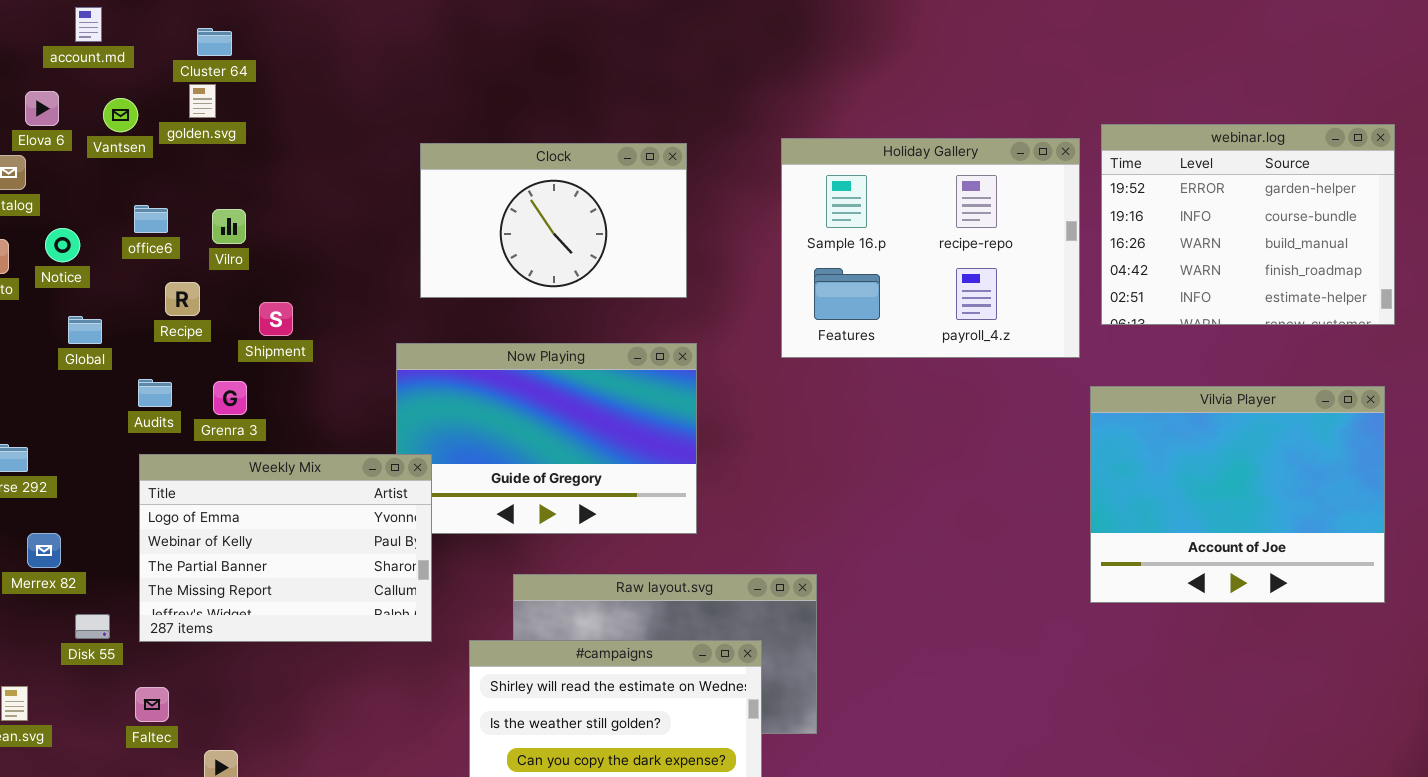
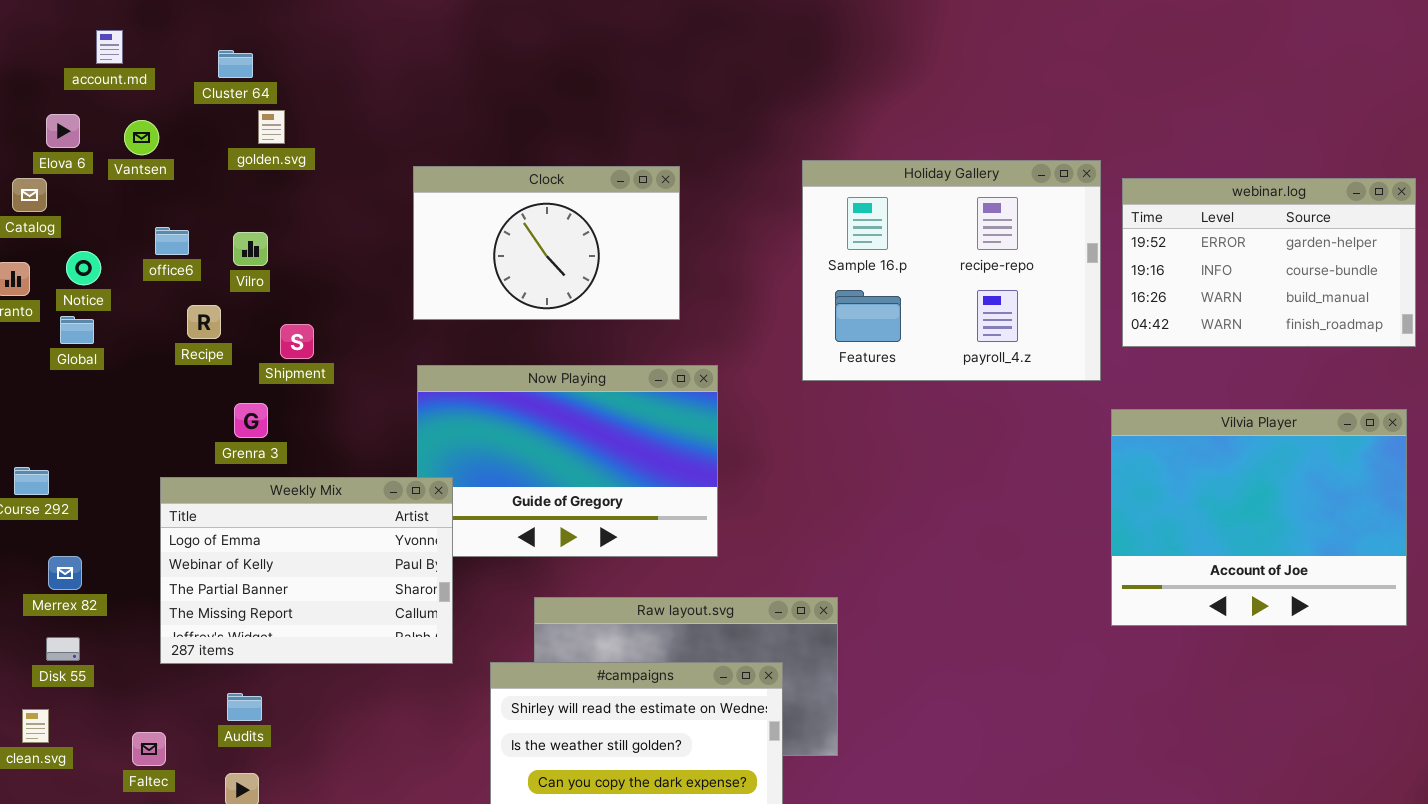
golden.svg: [189,84,216,118] -> [258,110,285,144], moved
webinar.log: [1101,124,1395,325] -> [1122,178,1416,347], resized
Clock: [420,143,687,298] -> [413,166,680,320], moved
Global: [68,316,102,344] -> [60,316,94,344], moved
Audits: [138,379,172,407] -> [227,693,262,721], moved
Disk 55: [75,614,110,639] -> [46,637,80,661], moved
Faltec: [135,687,169,722] -> [132,732,166,766], moved

